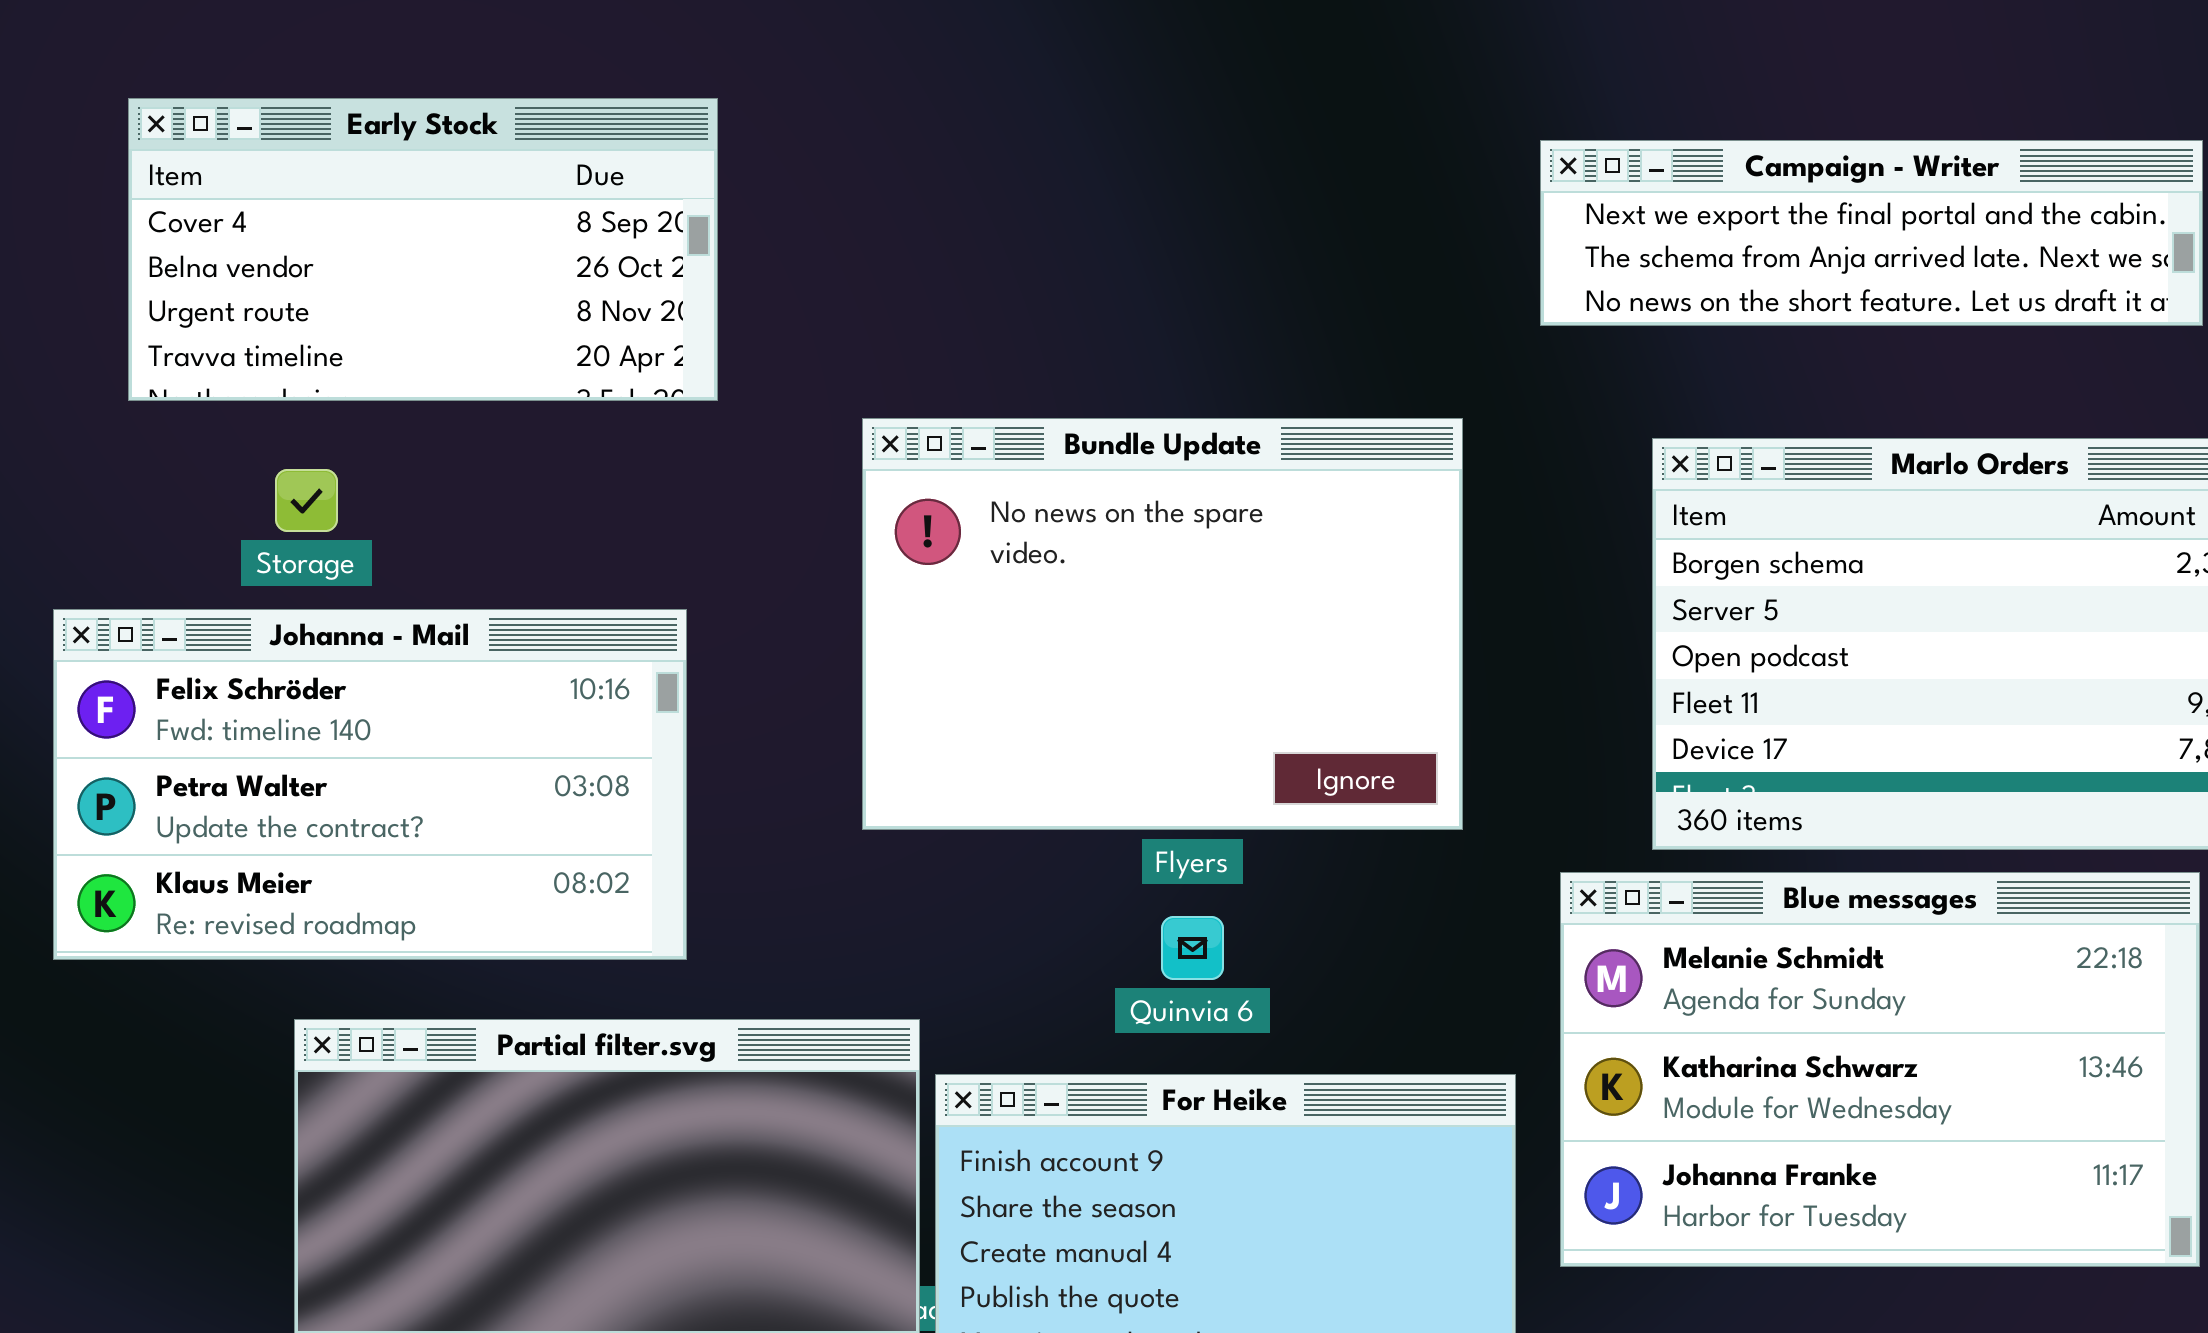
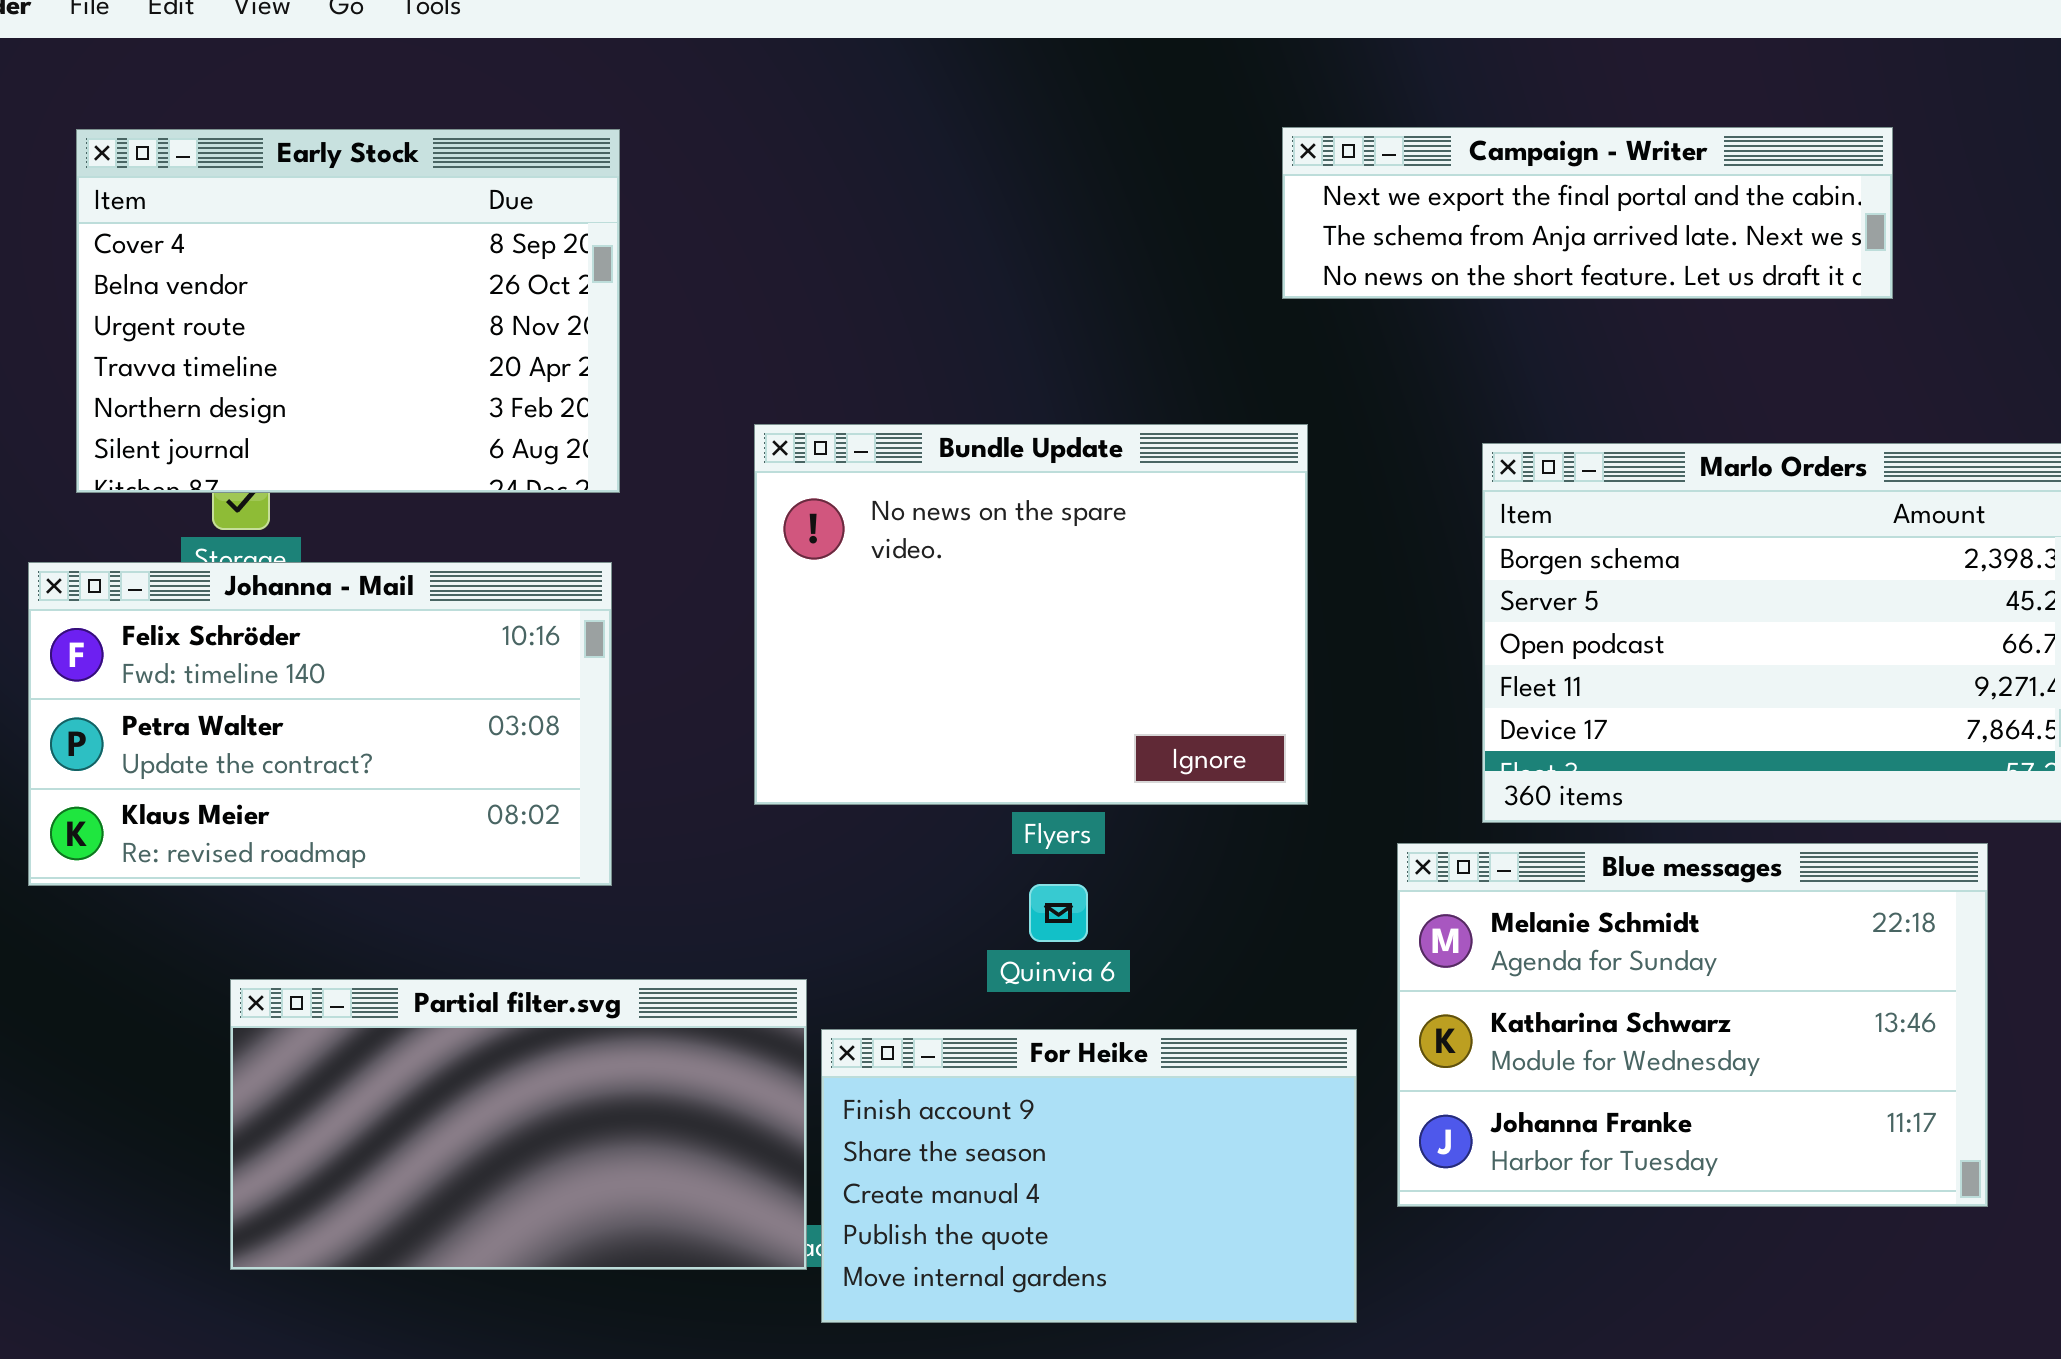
Early Stock: [128,98,718,401] -> [76,129,620,493], resized
Campaign - Writer: [1540,140,2203,326] -> [1282,127,1893,299], moved
Johanna - Mail: [53,609,687,960] -> [28,562,612,886], moved

